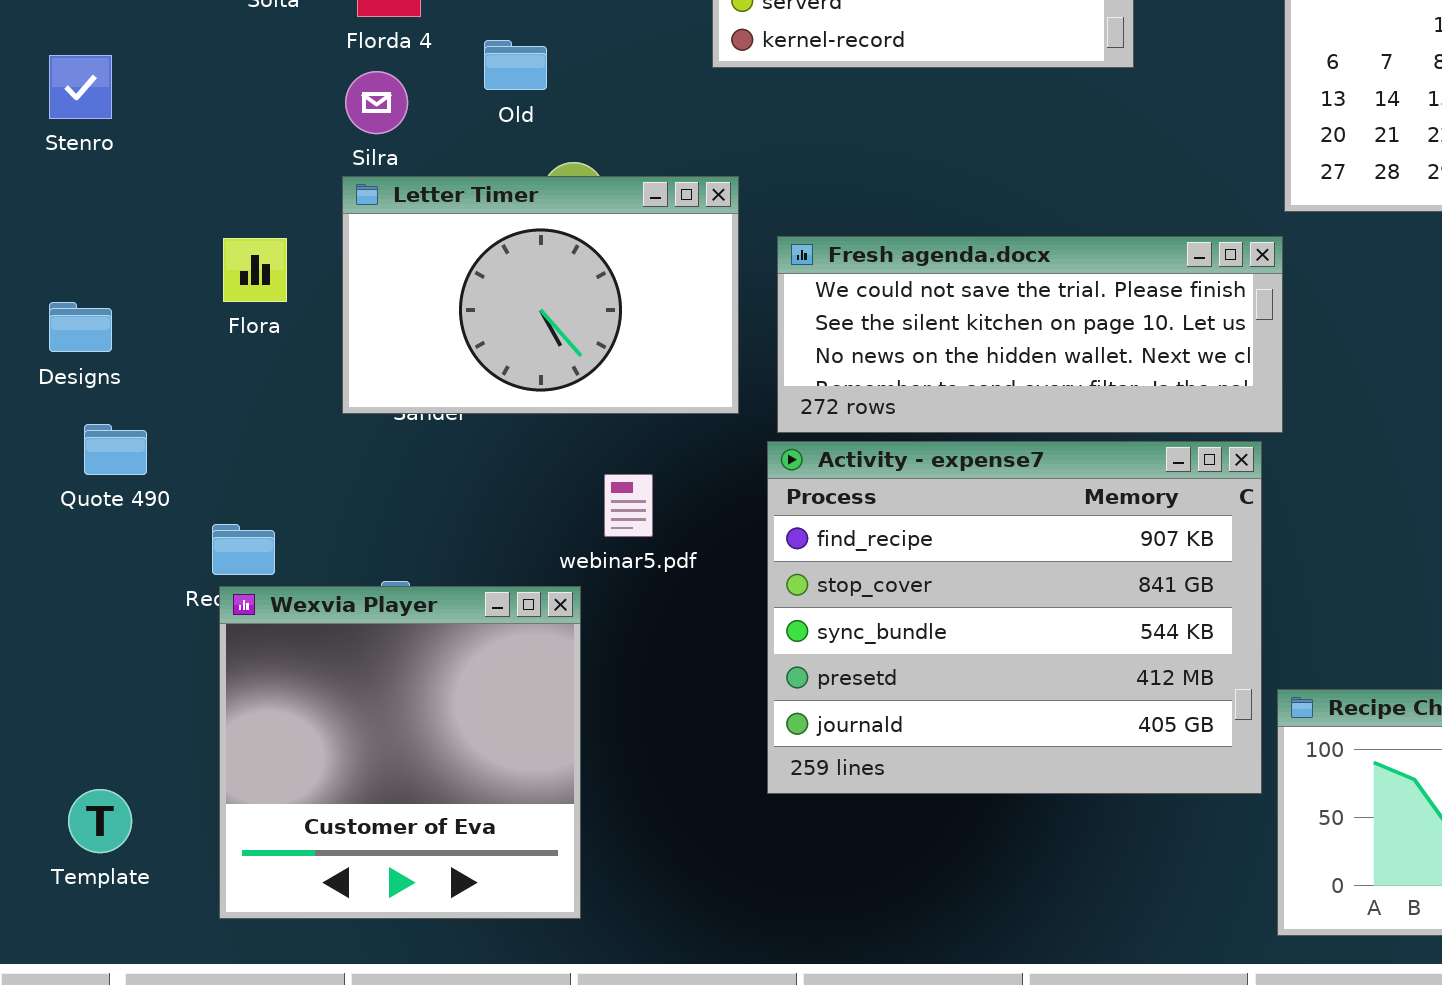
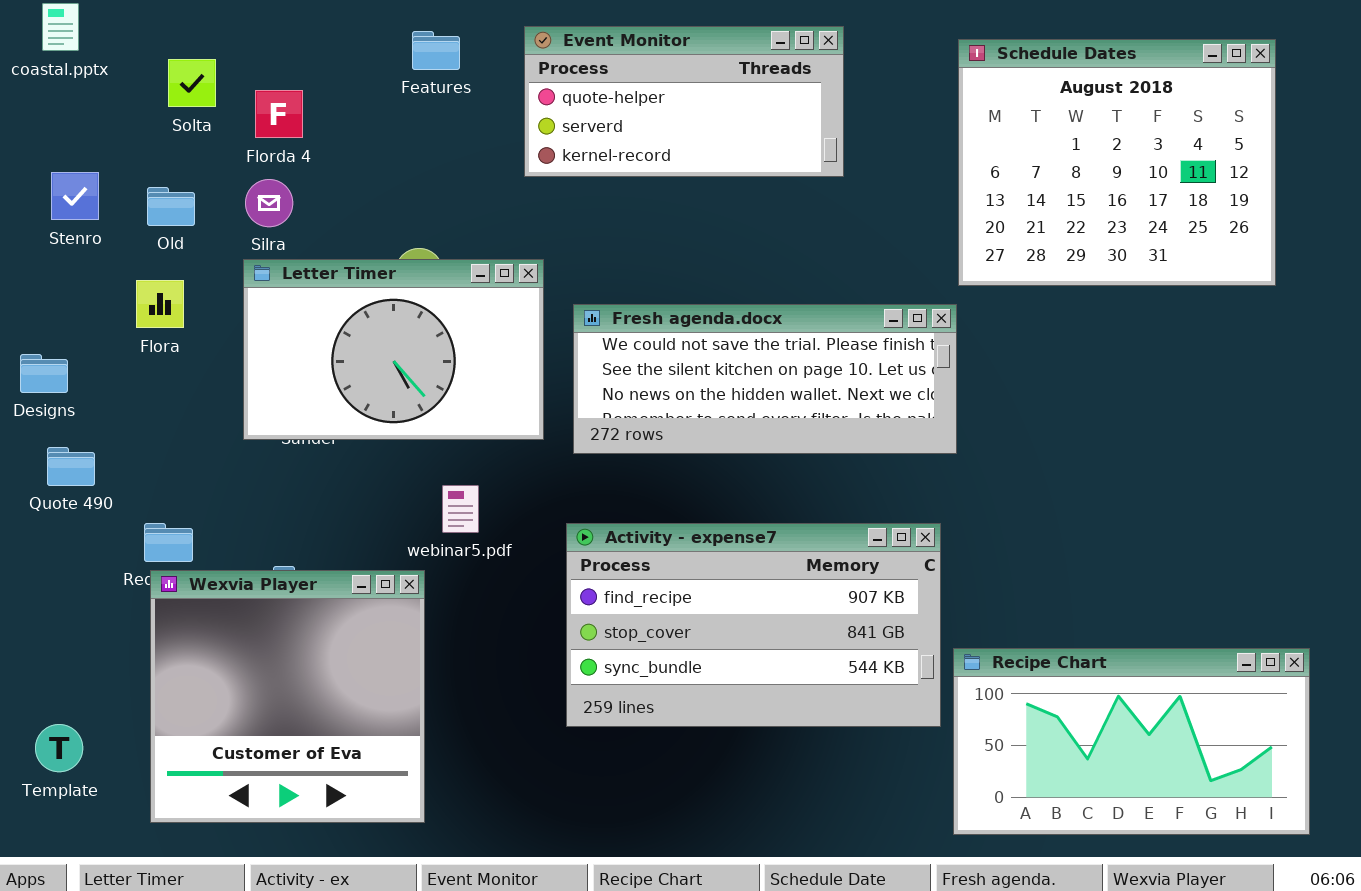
Old: [484,40,547,90] -> [147,187,195,226], moved
Stenro: [49,55,112,119] -> [51,172,99,220], moved
Flora: [223,238,287,302] -> [136,280,184,328], moved
Activity - expense7: [767,441,1262,794] -> [566,523,941,727], resized

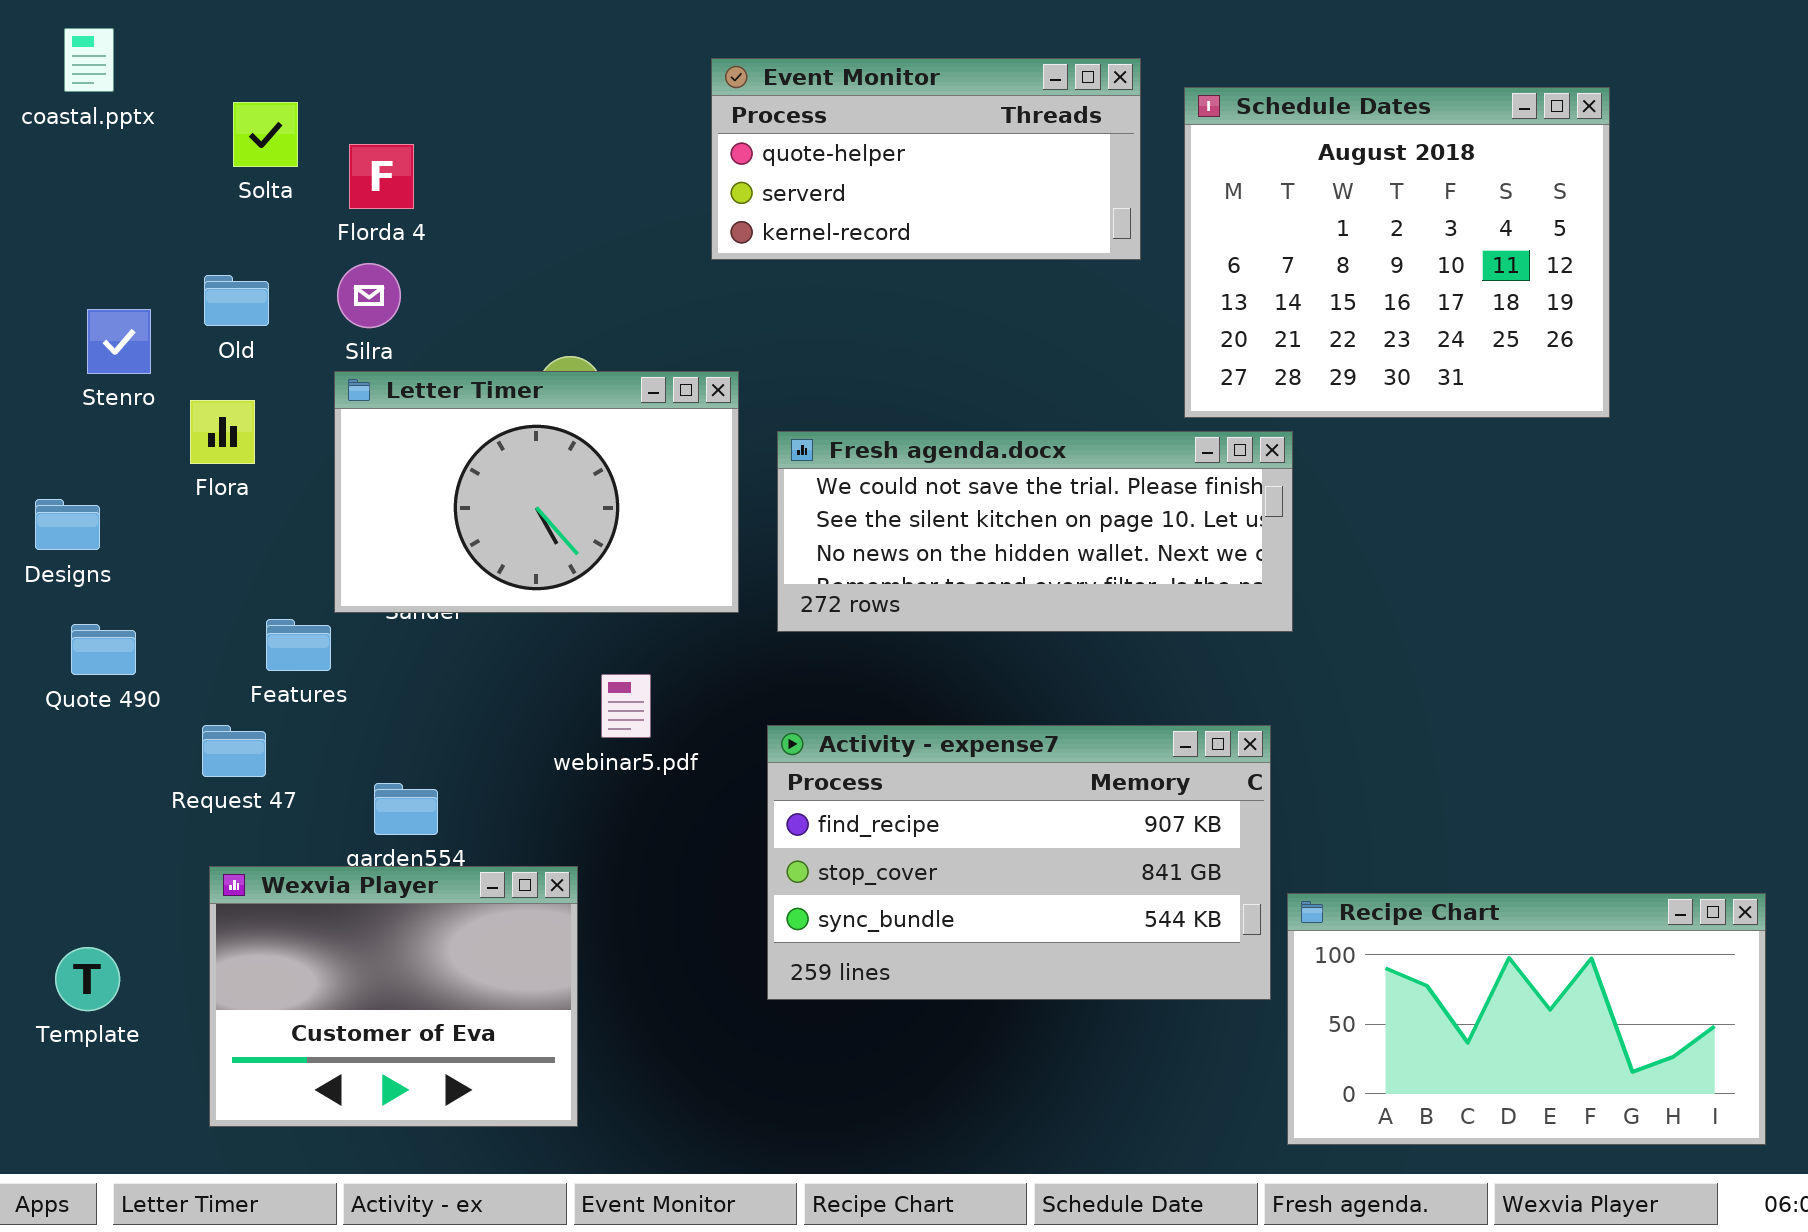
Features: [412,31,460,70] -> [266,619,331,671], moved
Schedule Dates: [958,39,1276,286] -> [1184,87,1610,418], moved
Stenro: [51,172,99,220] -> [87,309,151,374], moved
Wexvia Player: [150,570,425,823] -> [209,866,578,1127], resized
Template: [35,724,83,772] -> [55,947,120,1011], moved

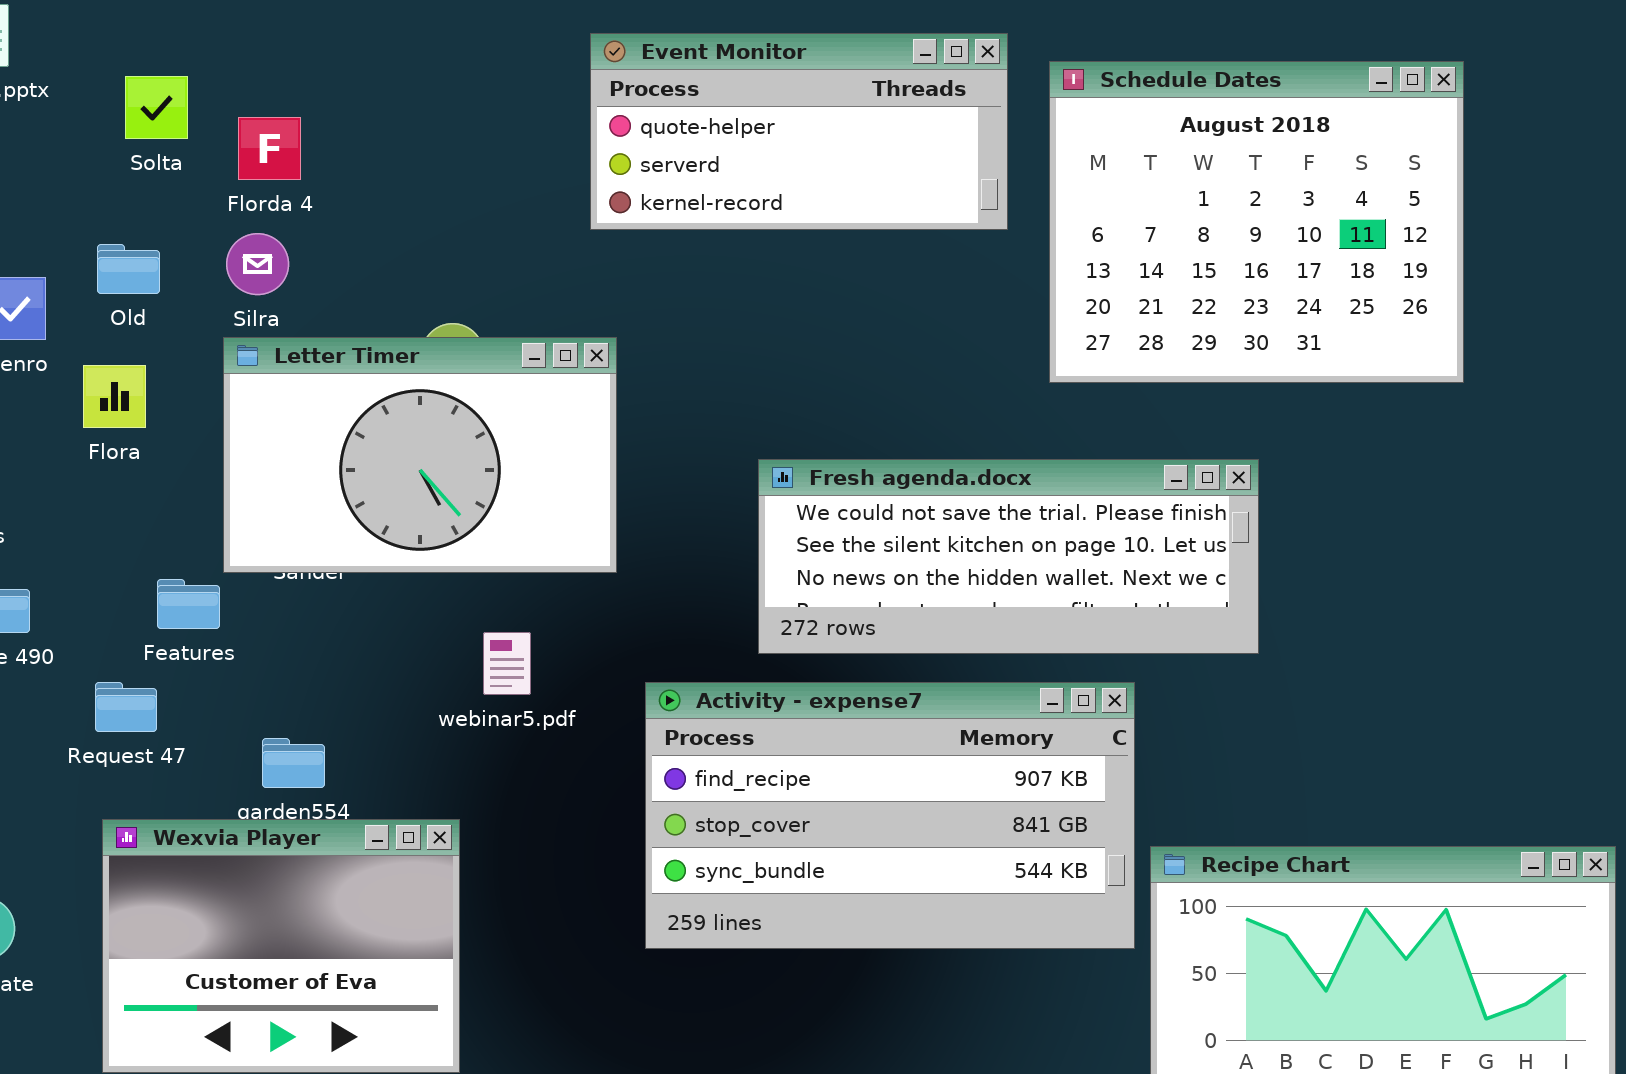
Fresh agenda.docx: [777,431,1293,632] -> [758,459,1259,654], moved

